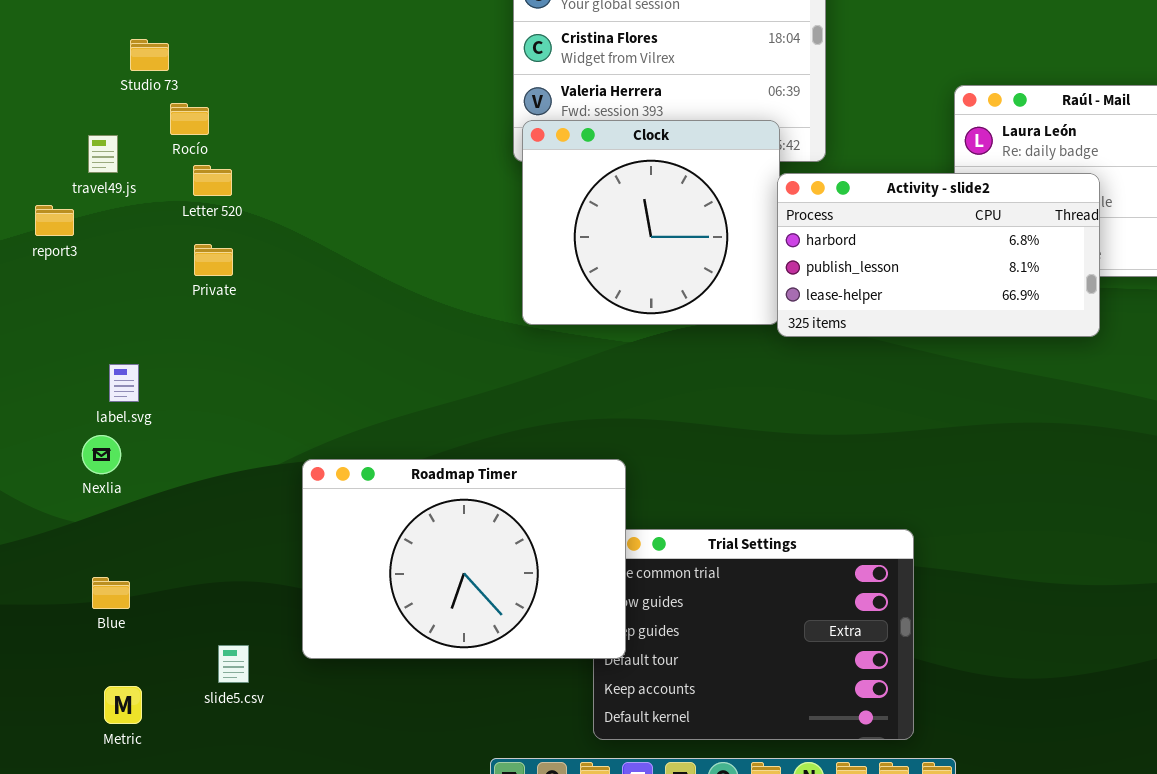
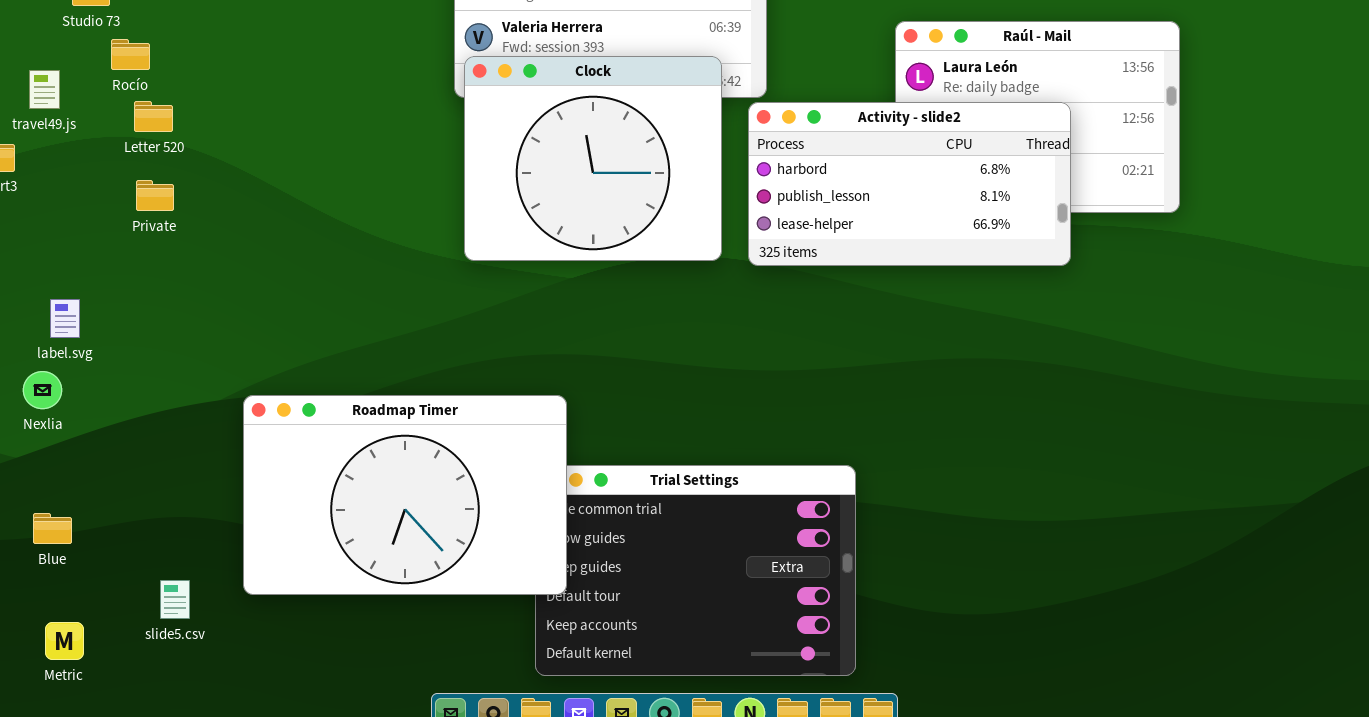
Activity - slide2: [777,173,1100,337] -> [748,102,1071,266], moved

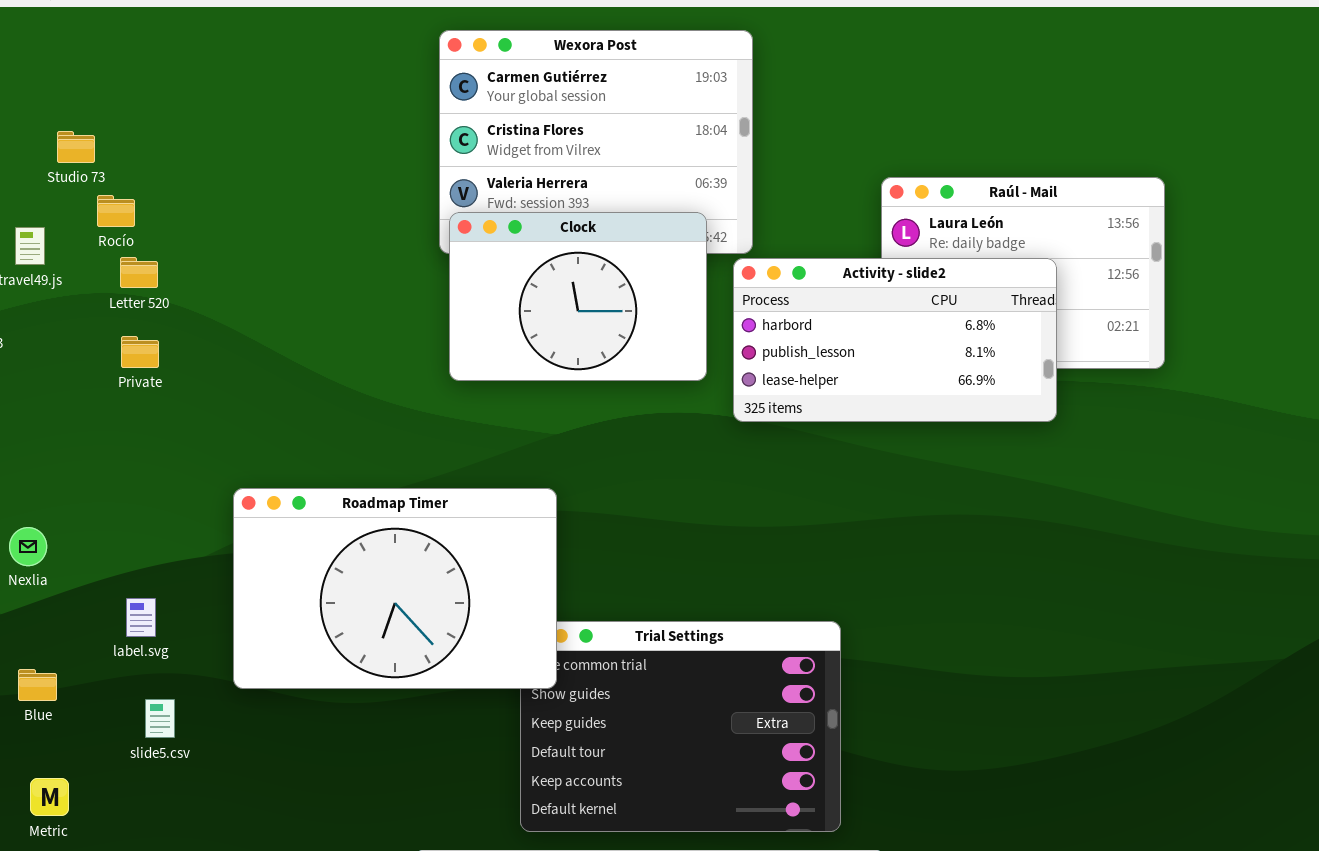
Clock: [464,56,722,261] -> [449,212,707,381], resized
label.svg: [50,299,80,338] -> [126,598,156,637], moved
Roadmap Timer: [243,395,567,595] -> [233,488,557,689], moved
slide5.csv: [160,580,190,619] -> [145,699,175,738], moved

